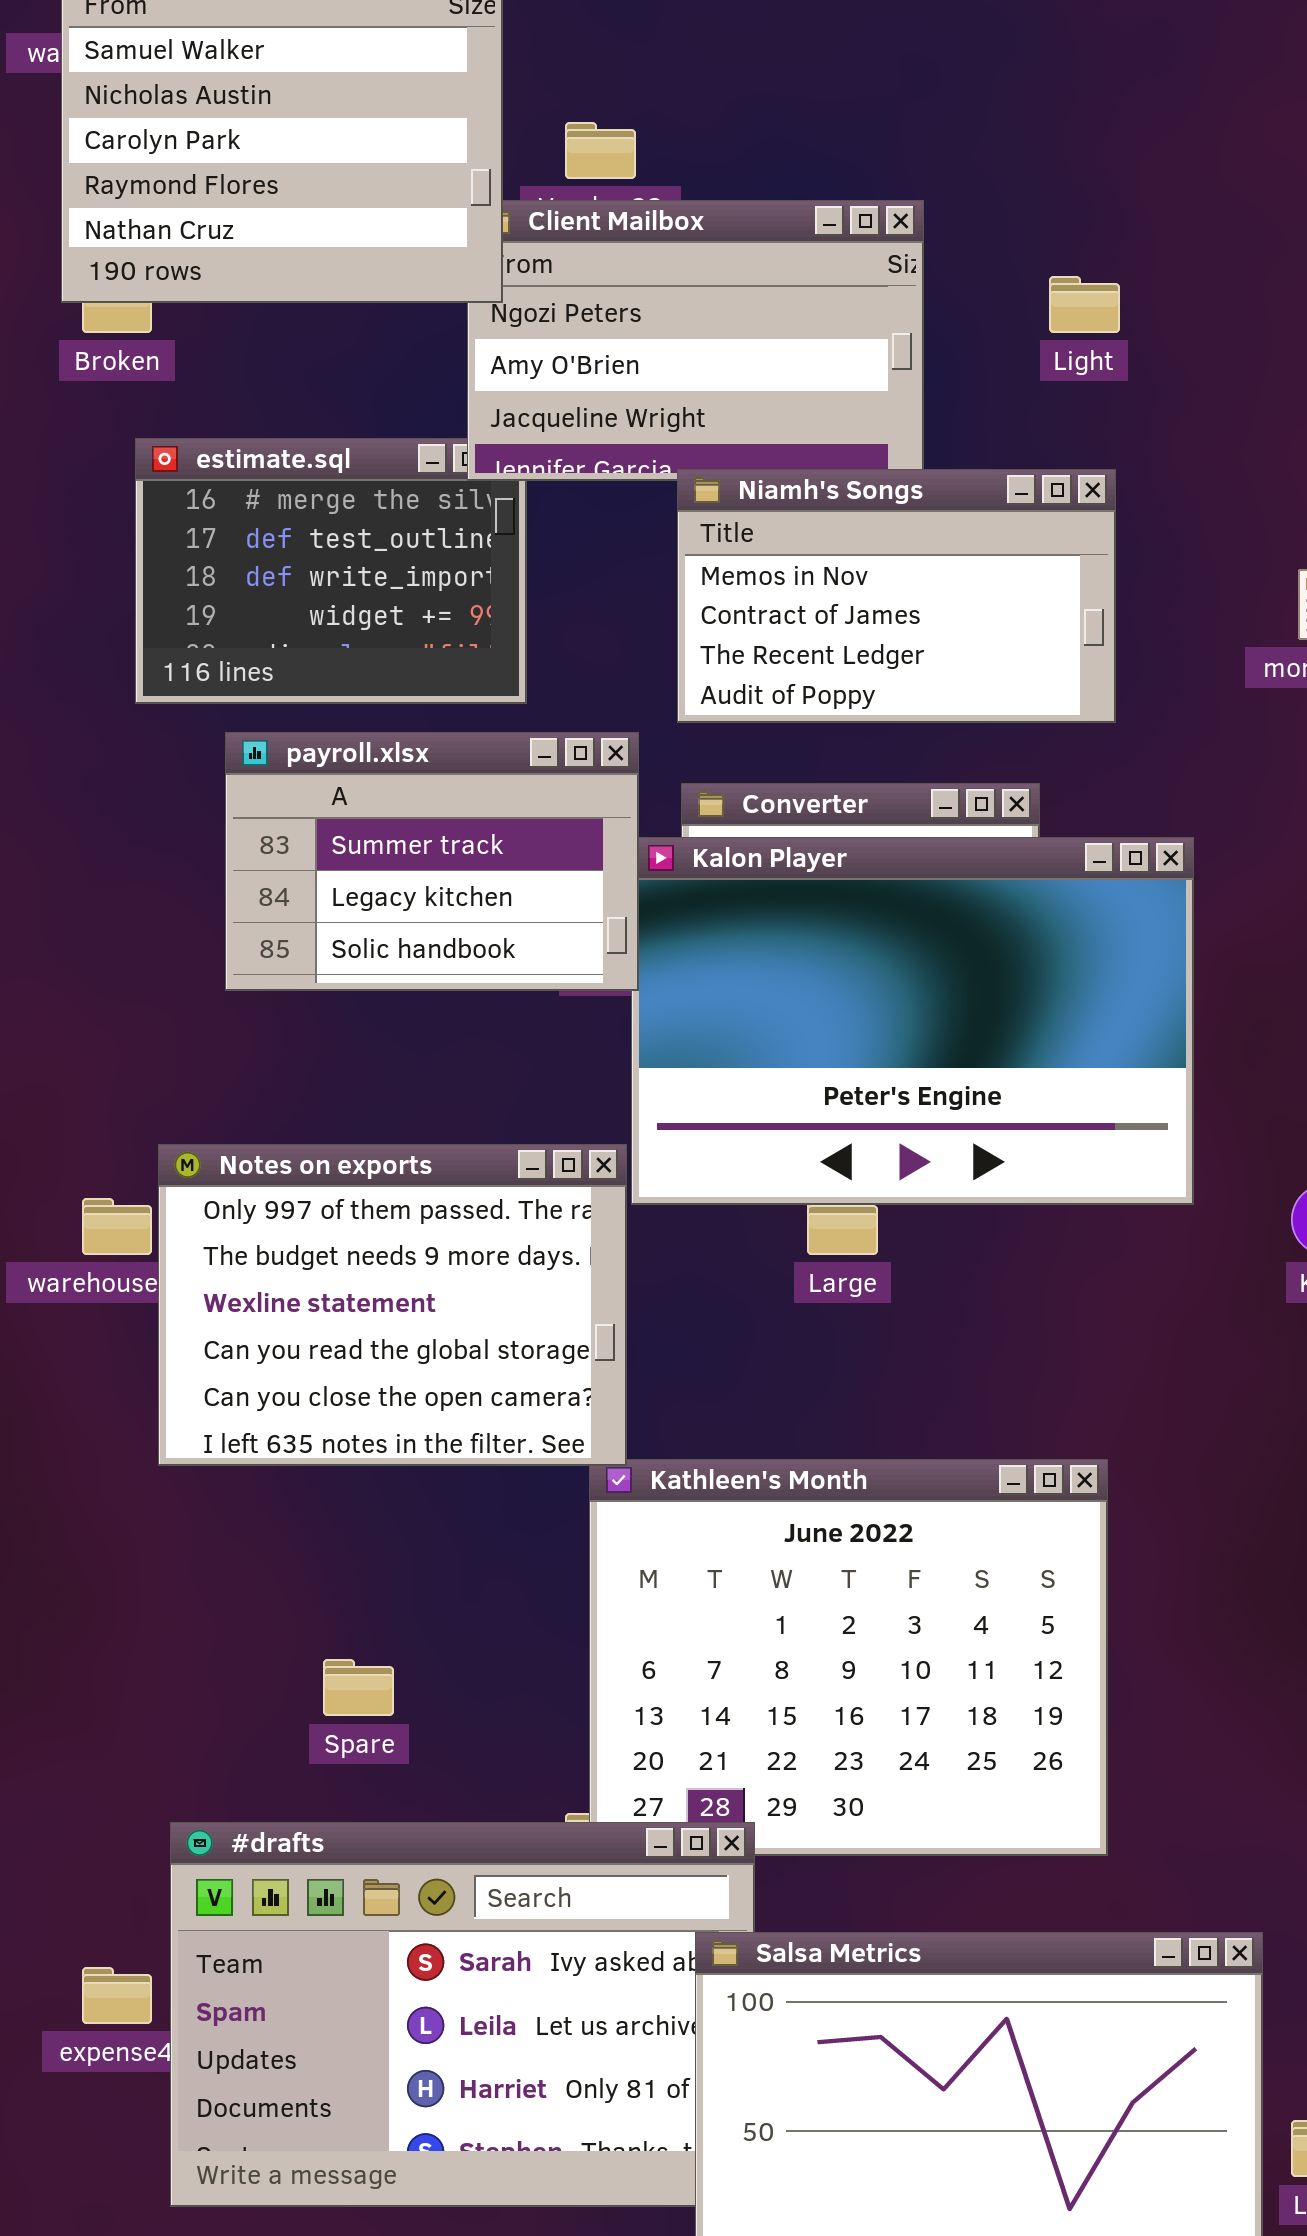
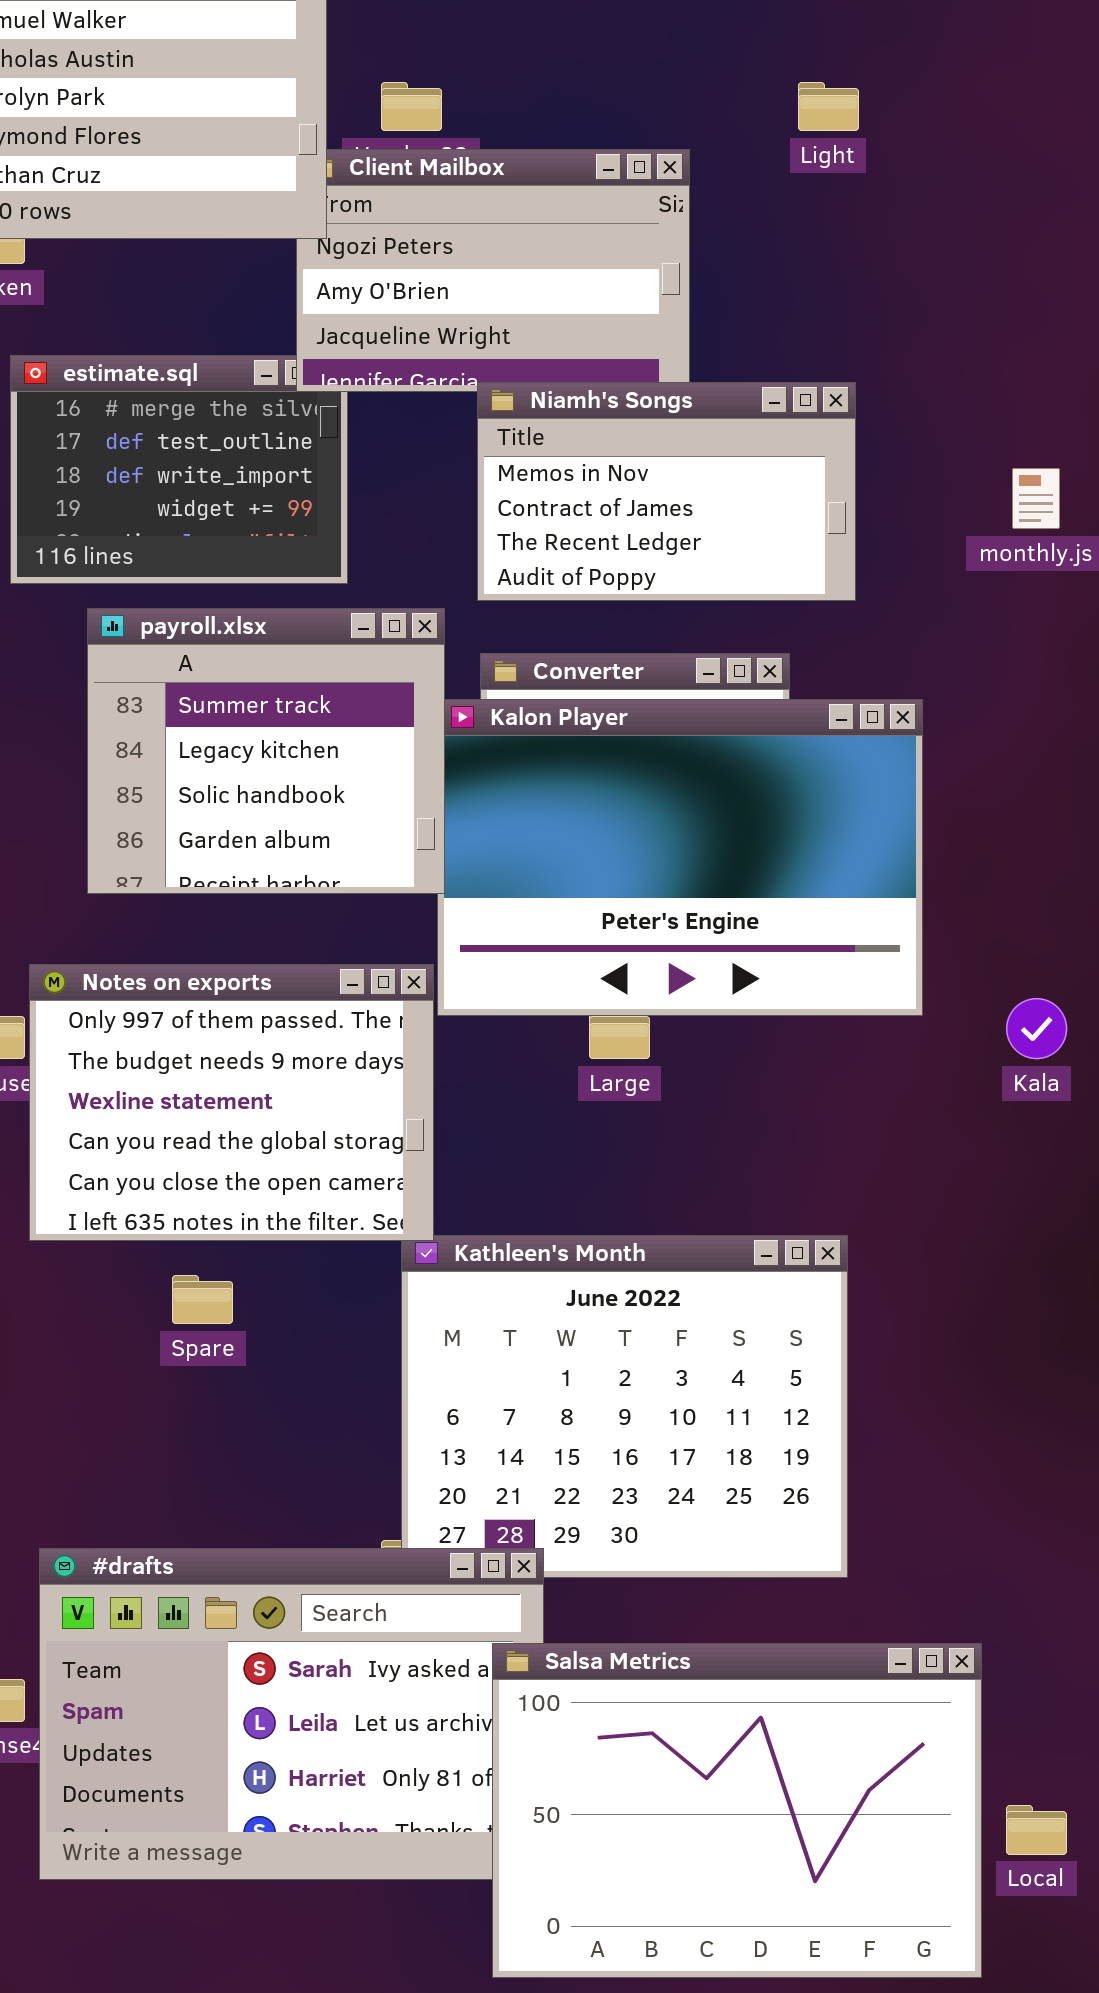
Light: [1049,276,1120,333] -> [798,82,859,131], moved
payroll.xlsx: [225,732,639,991] -> [87,608,445,894], resized
Spare: [323,1659,394,1716] -> [172,1275,233,1324], moved

